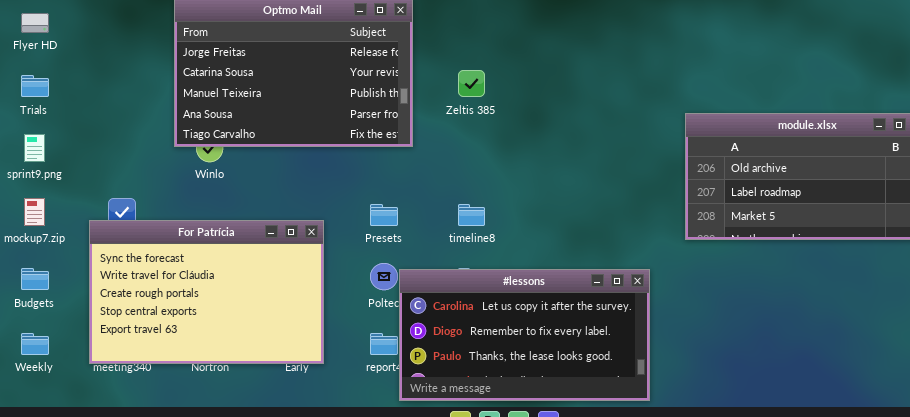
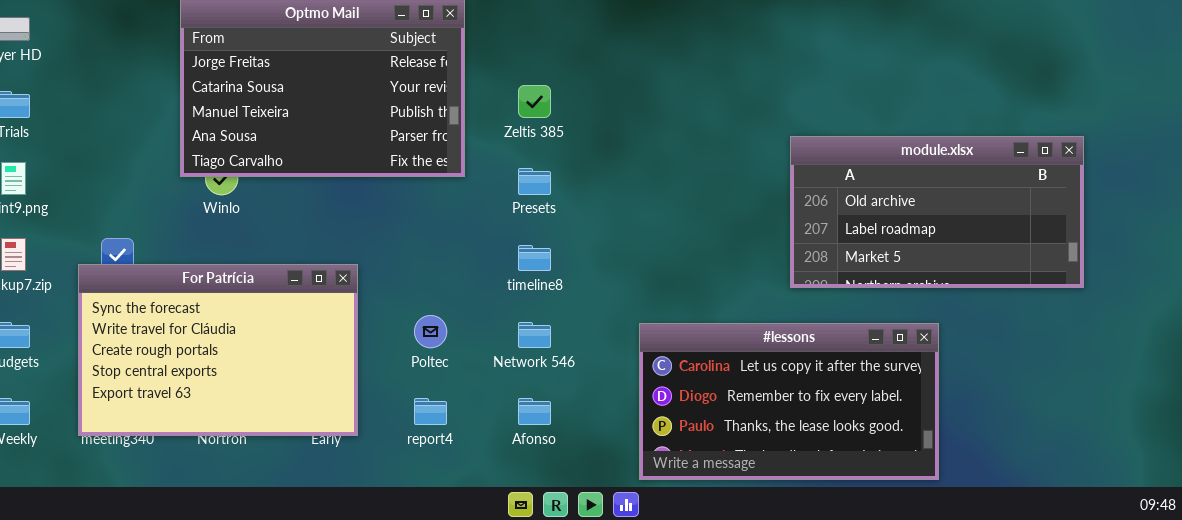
Presets: [370,204,398,226] -> [518,168,551,195], moved
#lessons: [399,269,650,401] -> [639,323,939,480], moved

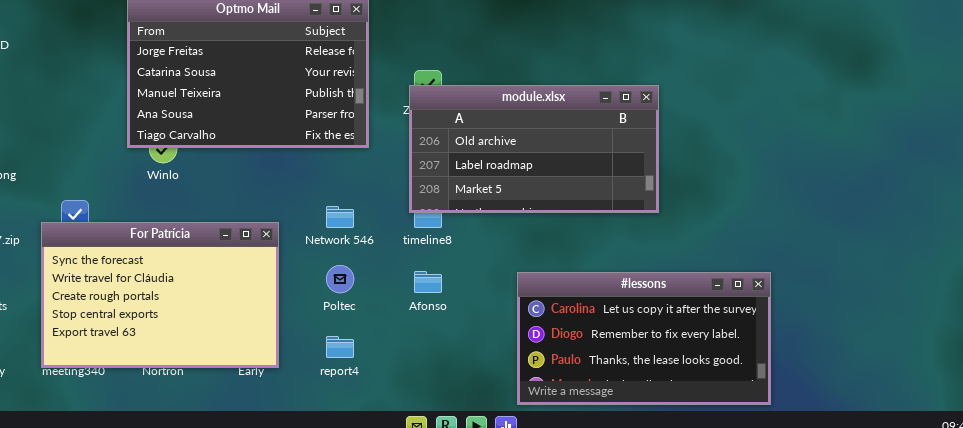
module.xlsx: [790,136,1084,288] -> [409,85,659,213], moved
Network 546: [518,322,551,348] -> [326,206,354,228], moved
Afonso: [518,398,551,425] -> [414,271,442,293], moved

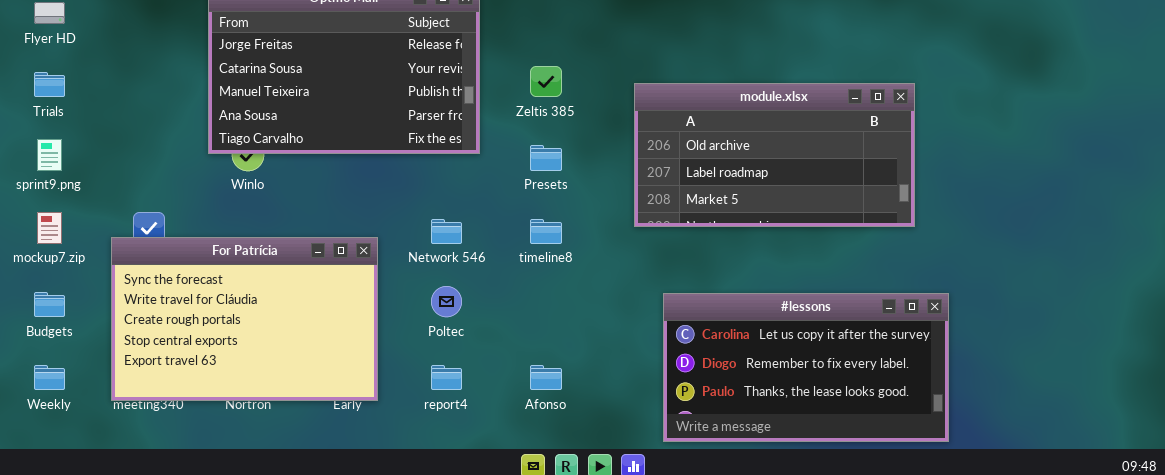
module.xlsx: [409,85,659,213] -> [634,83,915,227], moved
Afonso: [414,271,442,293] -> [530,365,562,390], moved
#lessons: [517,272,771,405] -> [663,293,949,442], moved

